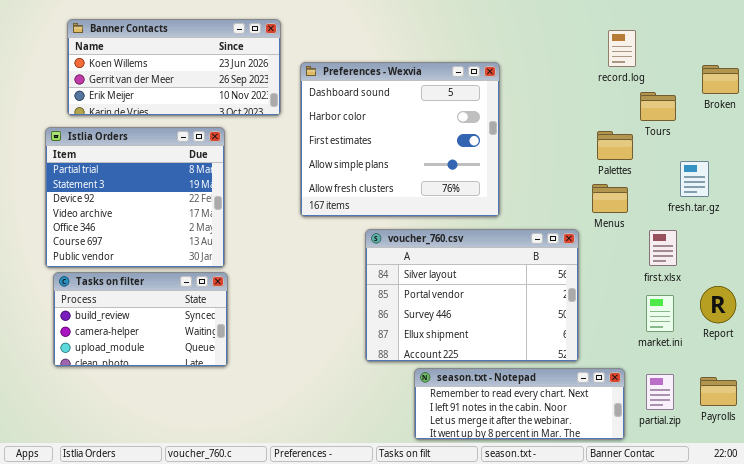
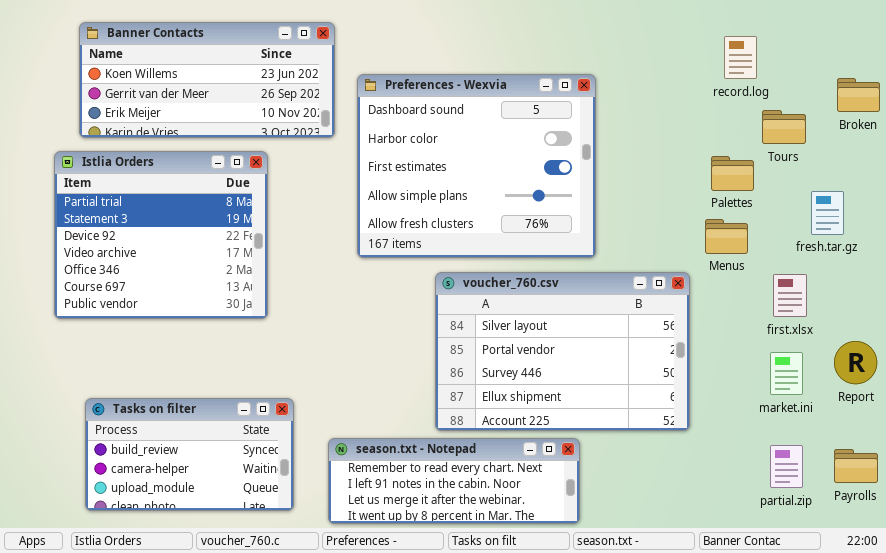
Tasks on filter: [53,272,228,367] -> [85,398,294,511], moved
season.txt - Notepad: [414,368,625,440] -> [328,438,580,524], moved

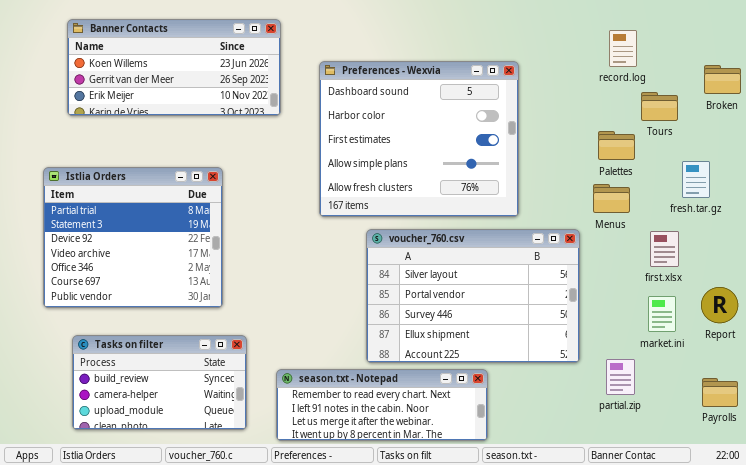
Preferences - Wexvia: [357,74,596,258] -> [319,61,519,217], moved
Istlia Orders: [54,151,268,319] -> [43,167,223,308], moved
partial.zip: [770,445,803,488] -> [606,359,635,395], moved

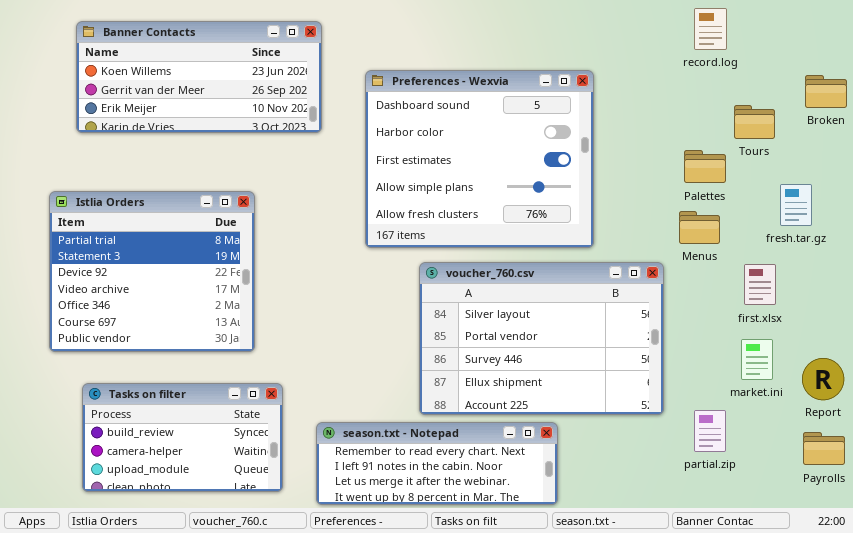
record.log: [609,30,637,67] -> [694,8,727,50], moved
Report: [701,287,738,323] -> [802,358,844,400], moved

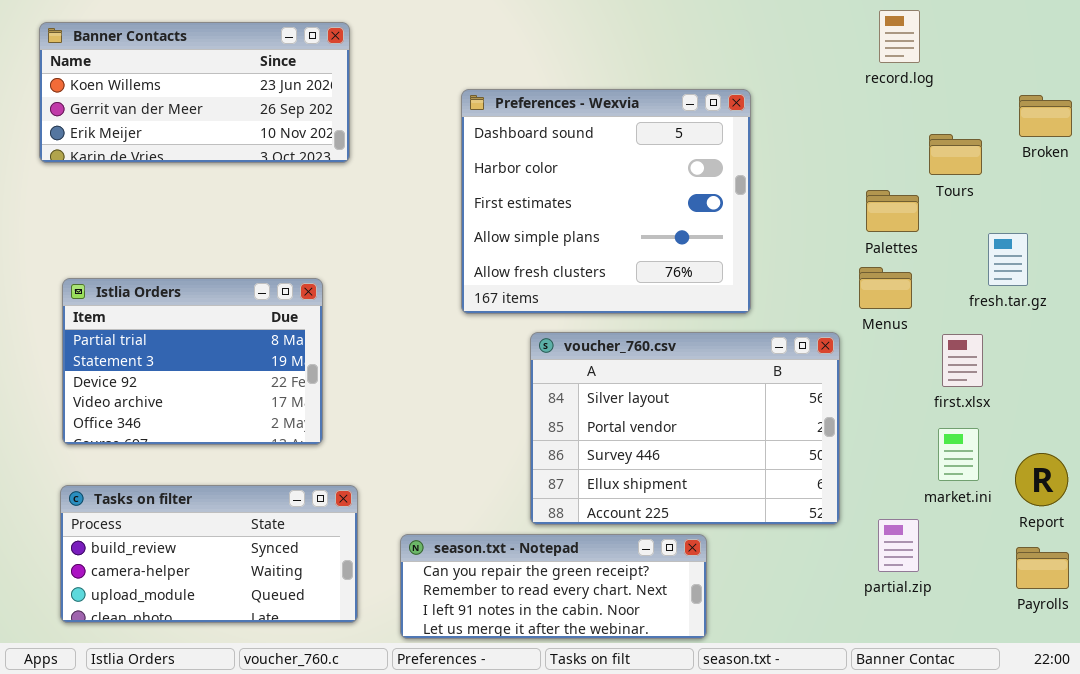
Banner Contacts: [76,21,322,133] -> [39,22,350,163], moved
Istlia Orders: [49,191,255,352] -> [62,278,323,445], resized
Tasks on filter: [82,383,283,492] -> [60,485,358,623], resized
season.txt - Notepad: [316,422,558,505] -> [400,534,707,639], scrolled up 1 row

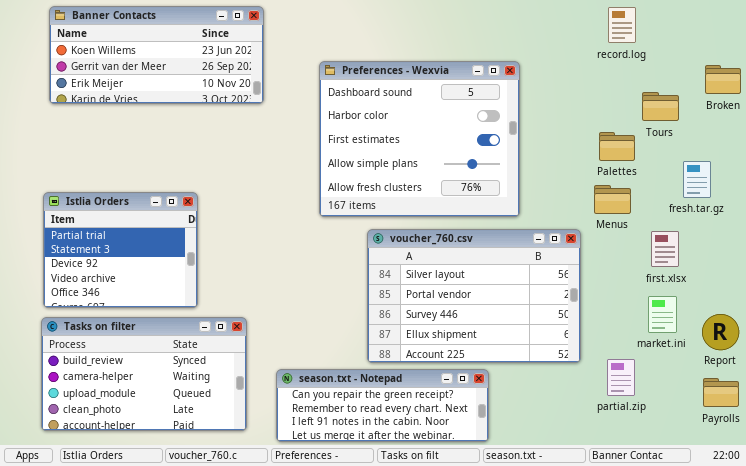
Banner Contacts: [39,22,350,163] -> [49,6,264,104], moved
Istlia Orders: [62,278,323,445] -> [43,192,198,308], resized
Tasks on filter: [60,485,358,623] -> [41,317,247,431], resized

